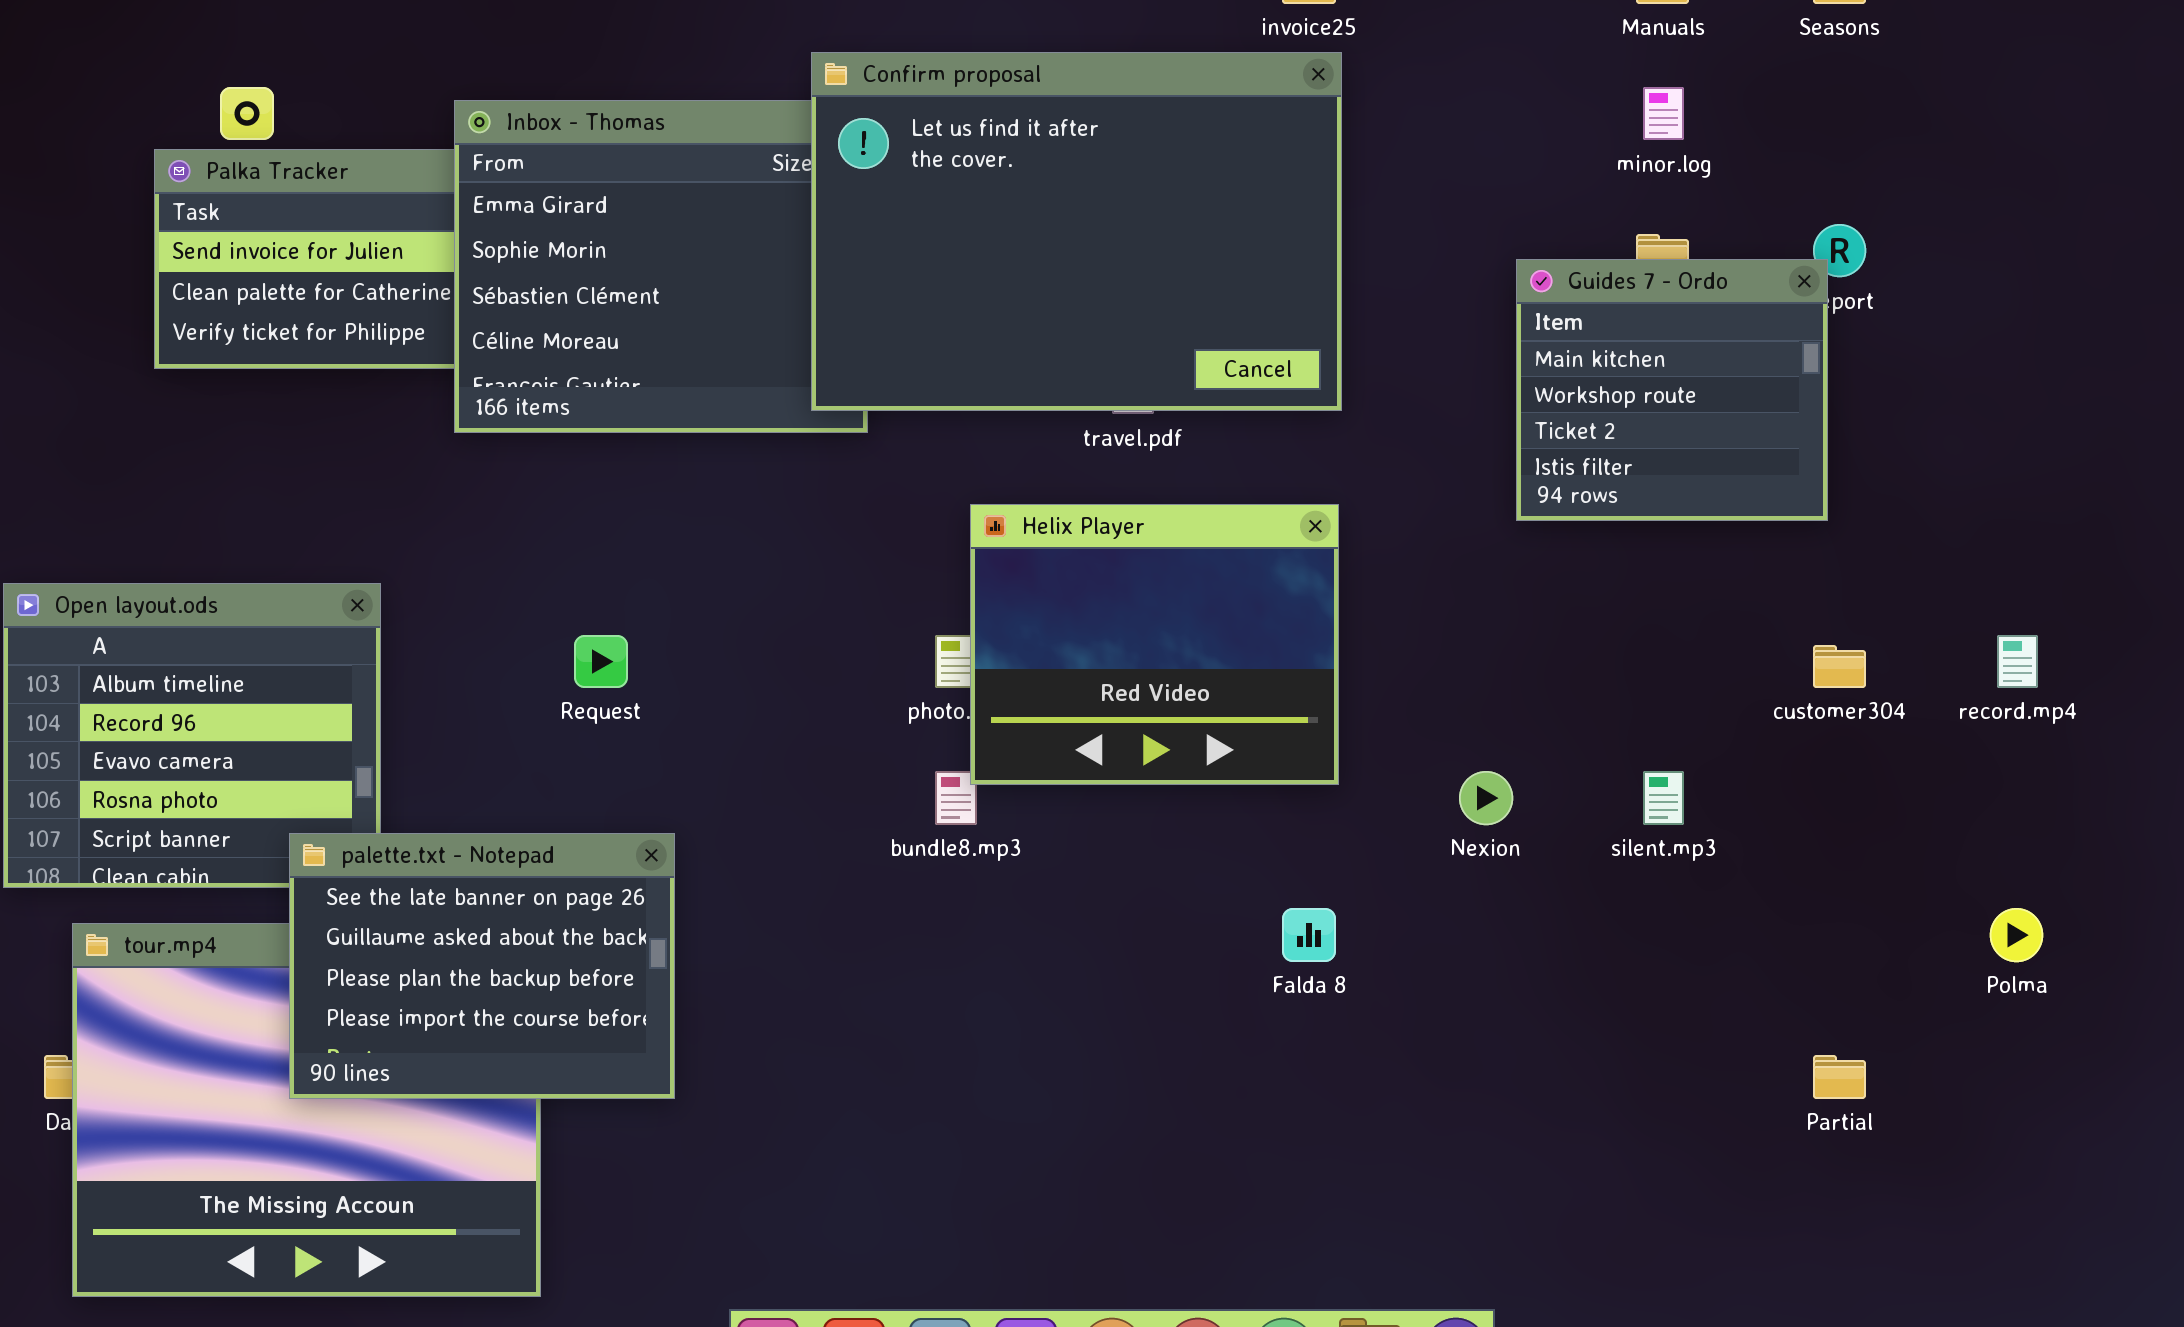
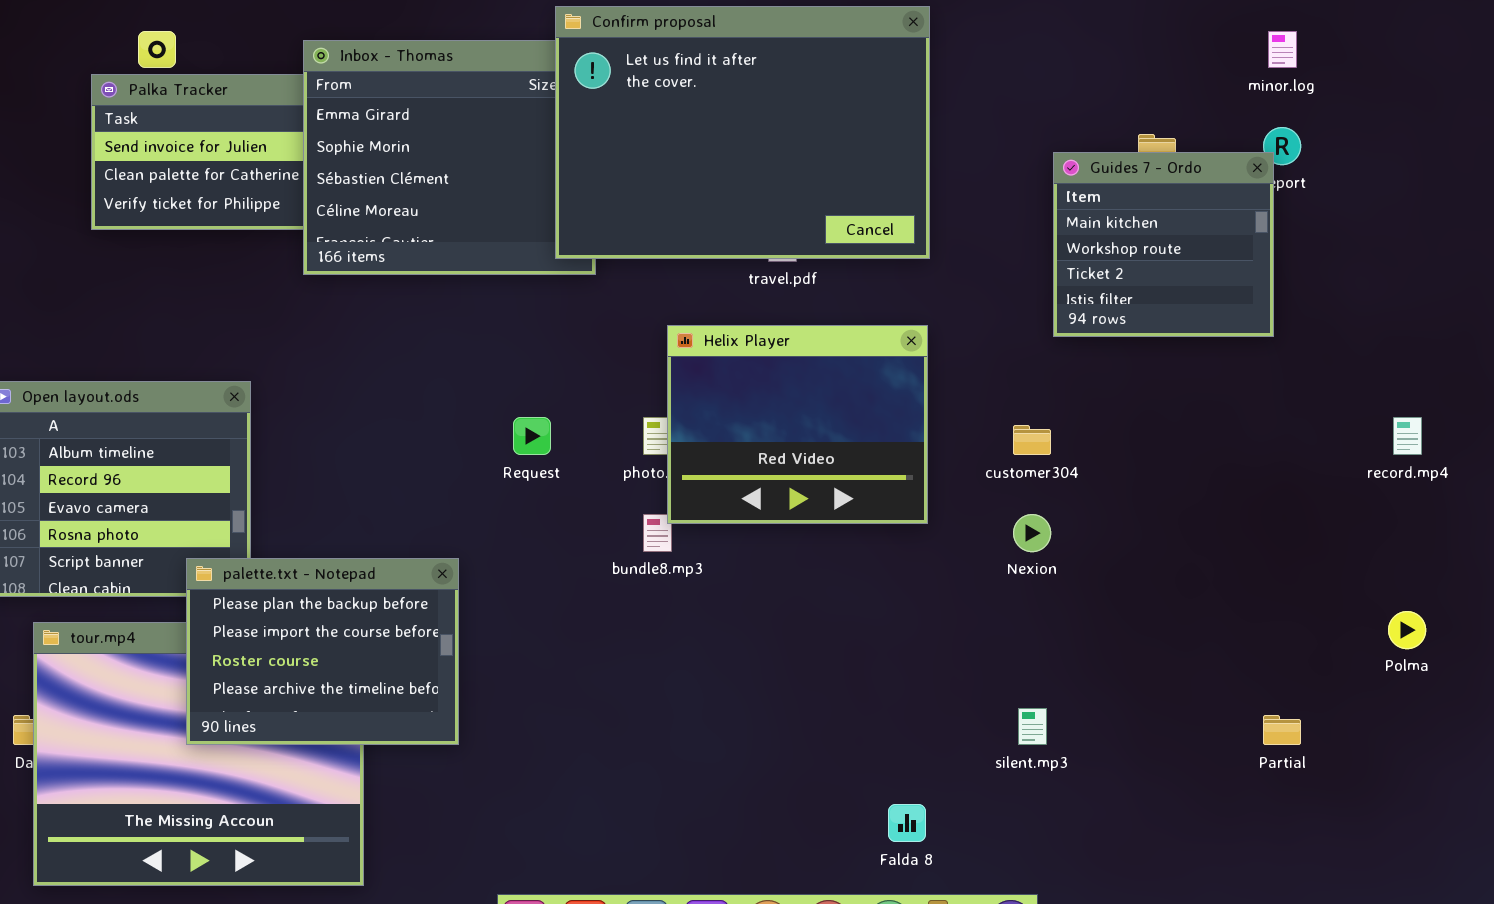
minor.log: [1643,87,1684,140] -> [1268,31,1297,68], moved
Request: [574,635,628,688] -> [513,417,551,455], moved
customer304: [1813,645,1866,688] -> [1013,425,1051,455], moved
silent.mp3: [1643,771,1684,825] -> [1018,708,1047,745], moved
palette.txt - Notepad: [289,833,675,1099] -> [186,558,459,745], scrolled down 2 rows
Falda 8: [1282,908,1336,962] -> [888,804,926,842], moved

